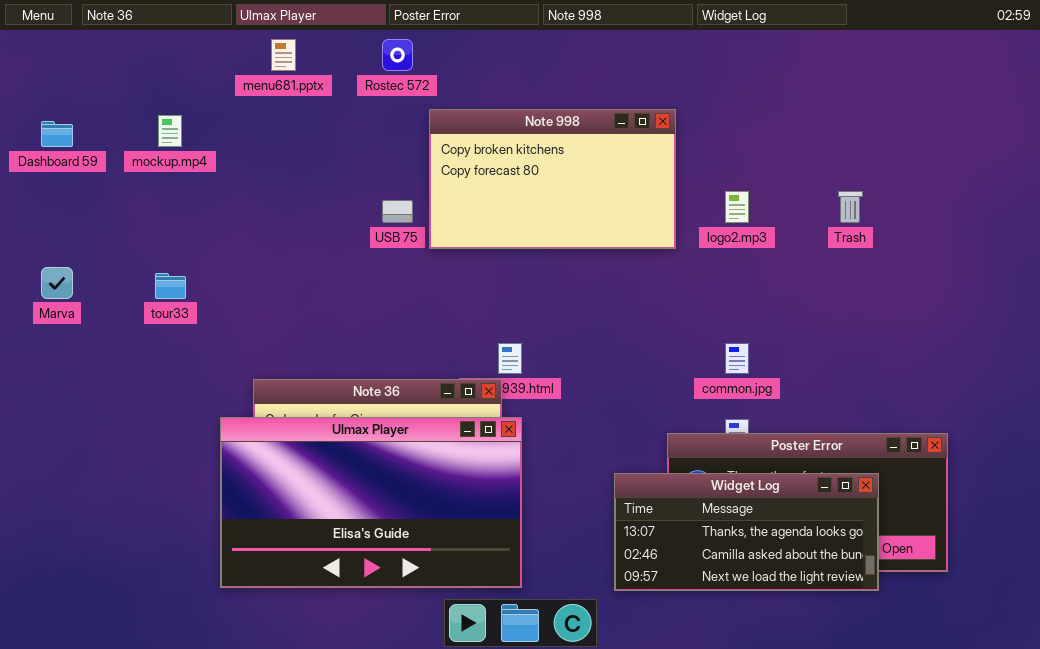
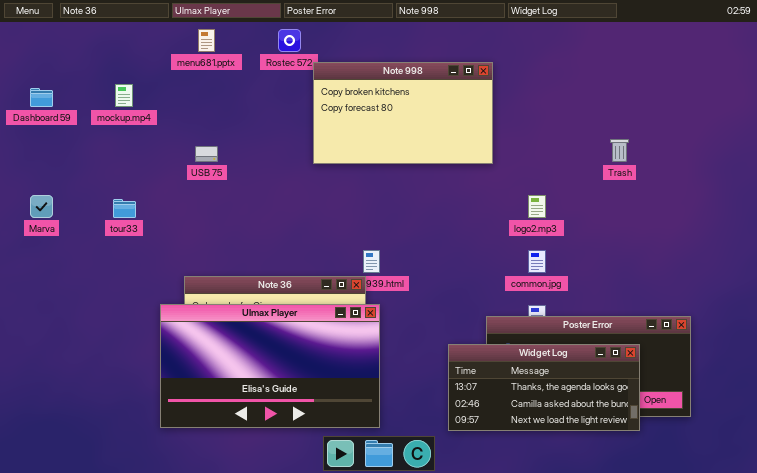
Note 998: [429,109,676,249] -> [313,62,493,164], moved
logo2.mp3: [725,191,749,223] -> [528,195,546,218], moved
USB 75: [382,200,413,223] -> [195,146,218,162], moved

